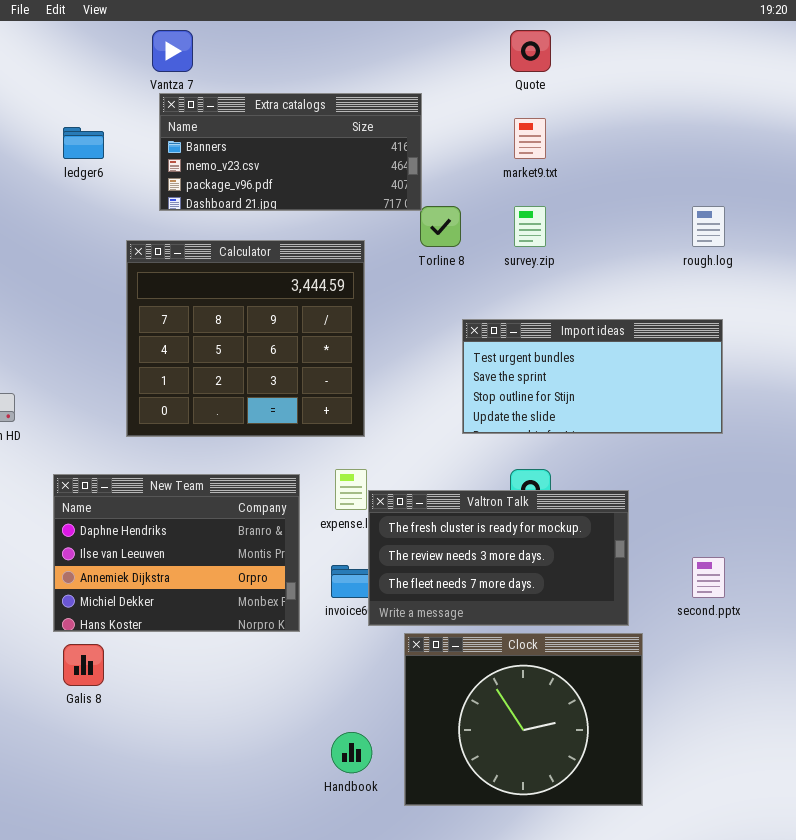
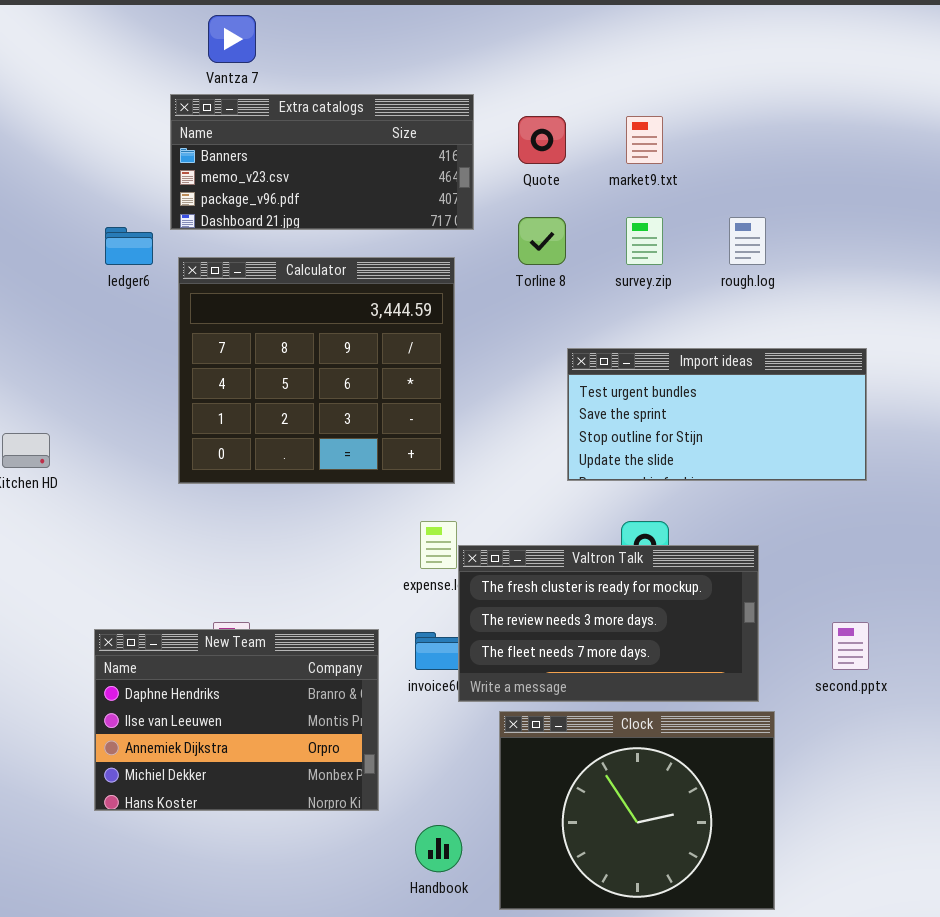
Quote: [510,30,551,72] -> [518,116,566,164], moved
Extra catalogs: [159,93,422,211] -> [170,94,474,230], moved
ledger6: [63,127,104,159] -> [105,227,153,265], moved
rough.log: [692,206,725,247] -> [729,217,766,265], moved
New Team: [53,474,300,632] -> [94,629,379,811], moved

